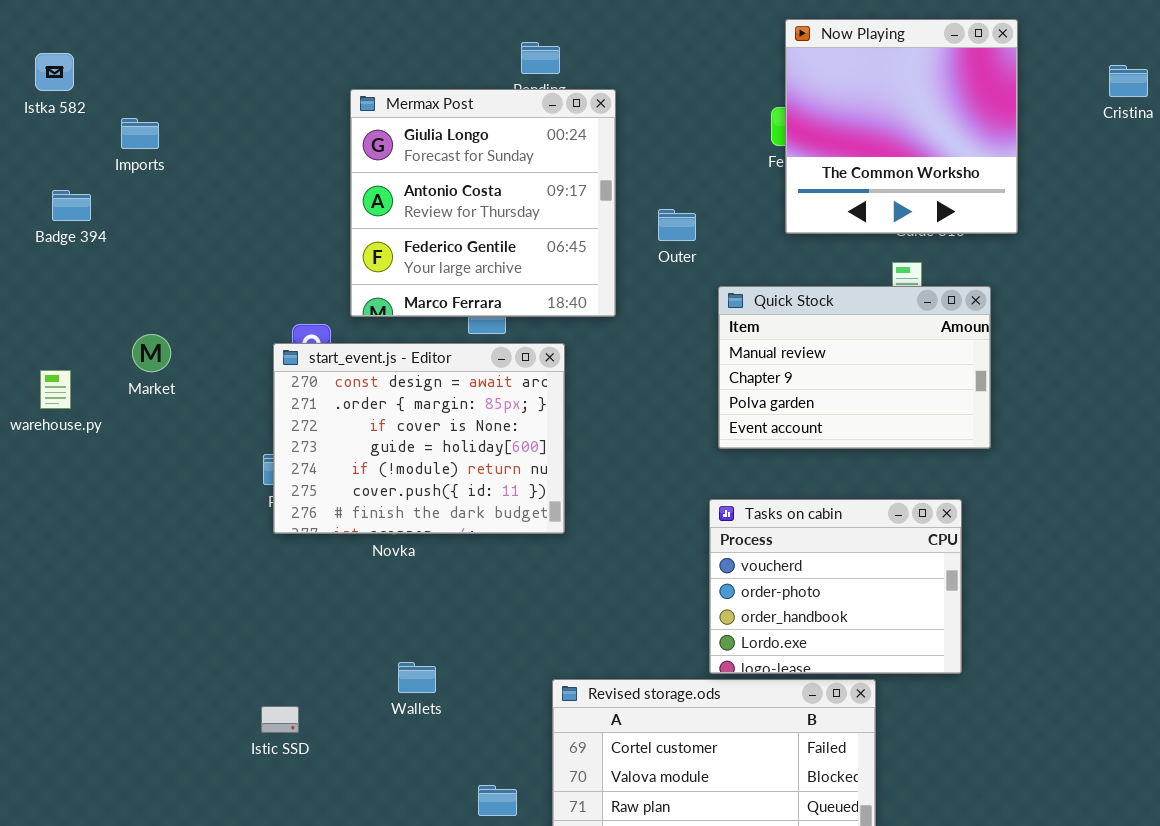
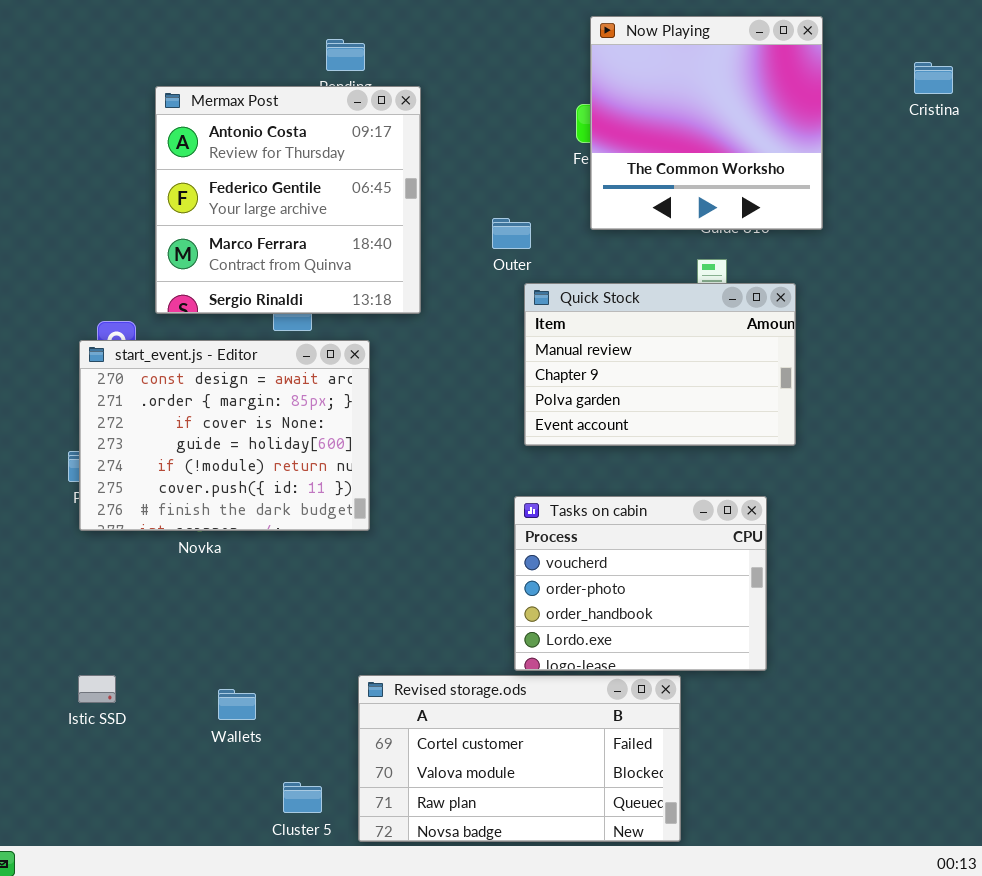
Mermax Post: [350,89,616,317] -> [155,86,421,314], scrolled down 1 row
Outer: [658,209,696,241] -> [492,218,531,249], moved
Wallets: [398,662,436,693] -> [218,689,256,720], moved
Istic SSD: [261,706,299,733] -> [78,675,116,703], moved

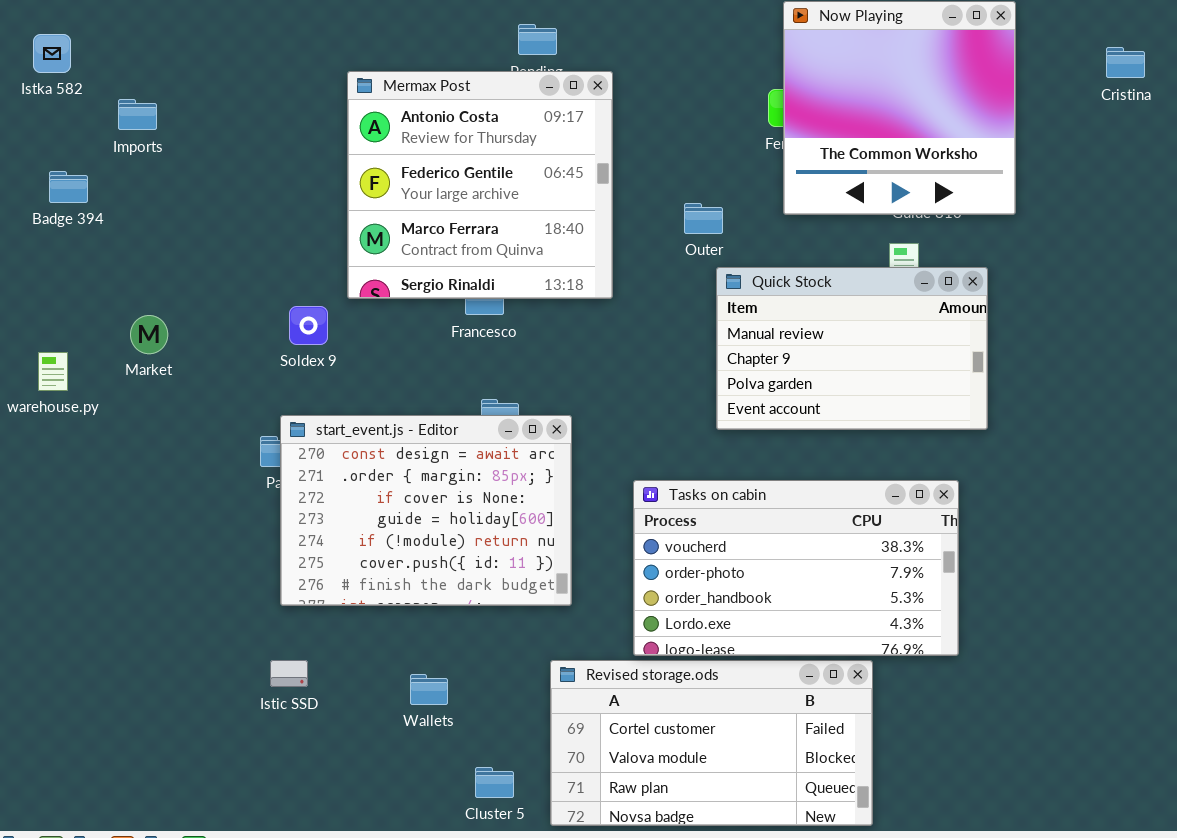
start_event.js - Editor: [79,340,370,531] -> [280,415,572,606], moved
Tasks on cabin: [514,496,767,671] -> [633,480,959,656], resized

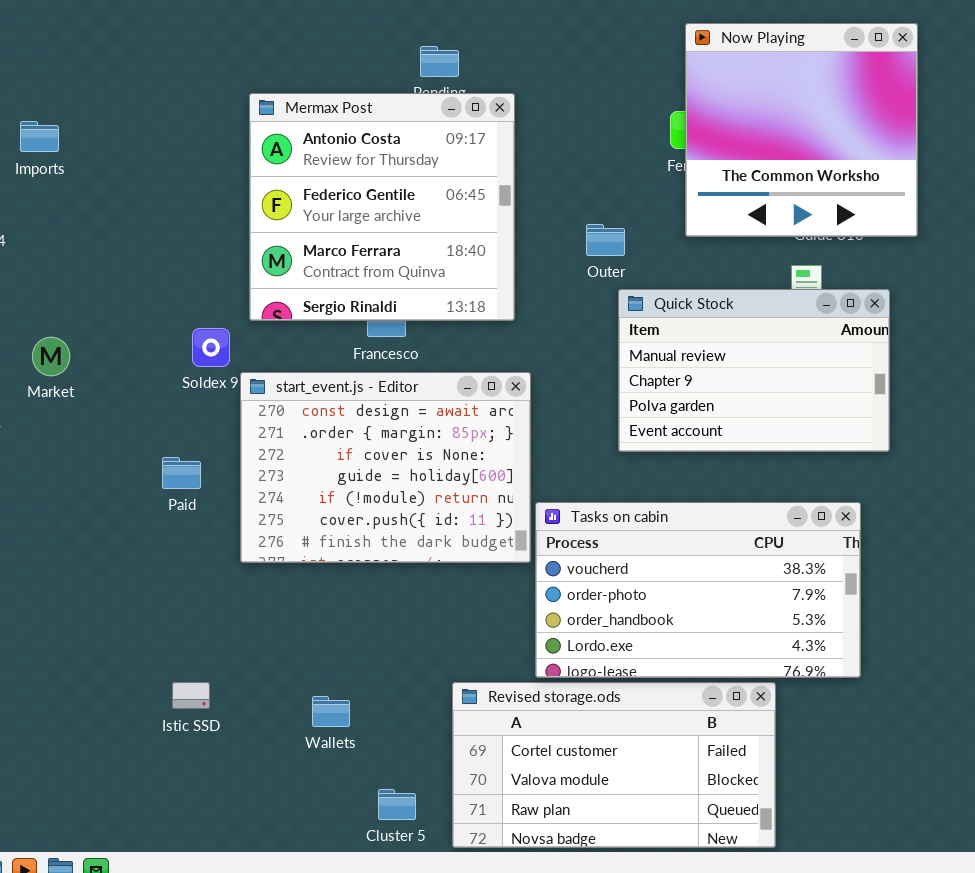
start_event.js - Editor: [280,415,572,606] -> [240,372,531,563], moved

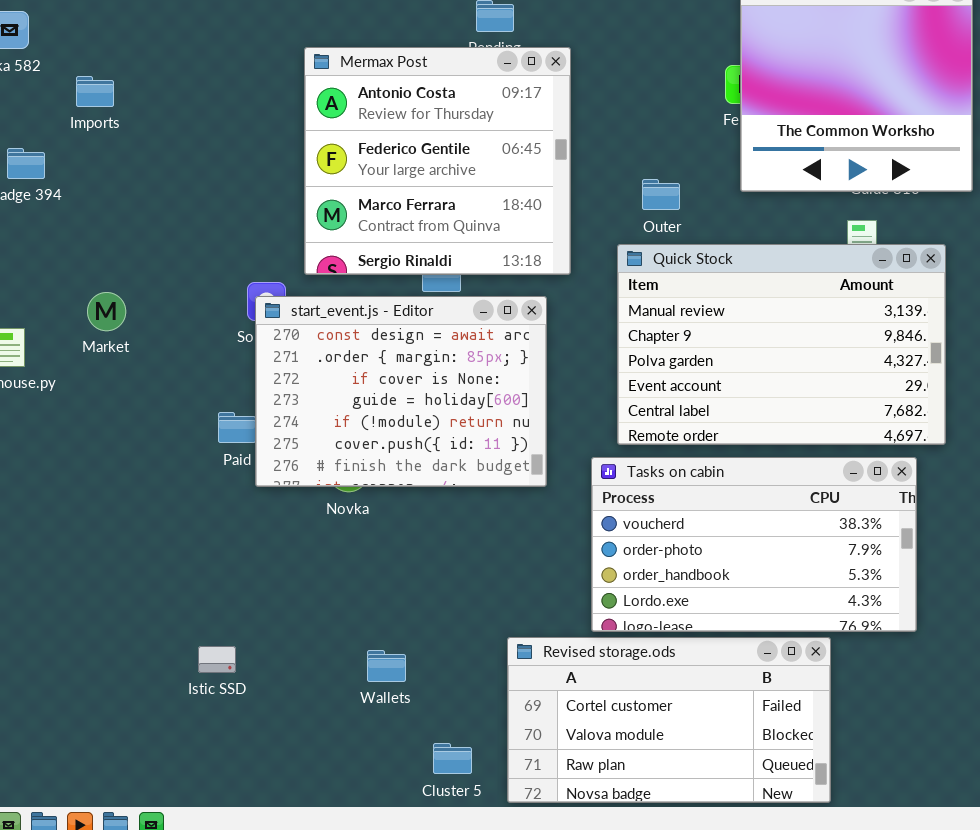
Quick Stock: [618,289,890,452] -> [617,244,946,445], resized
start_event.js - Editor: [240,372,531,563] -> [255,296,547,487], moved
Istic SSD: [172,682,210,709] -> [198,646,236,673], moved

